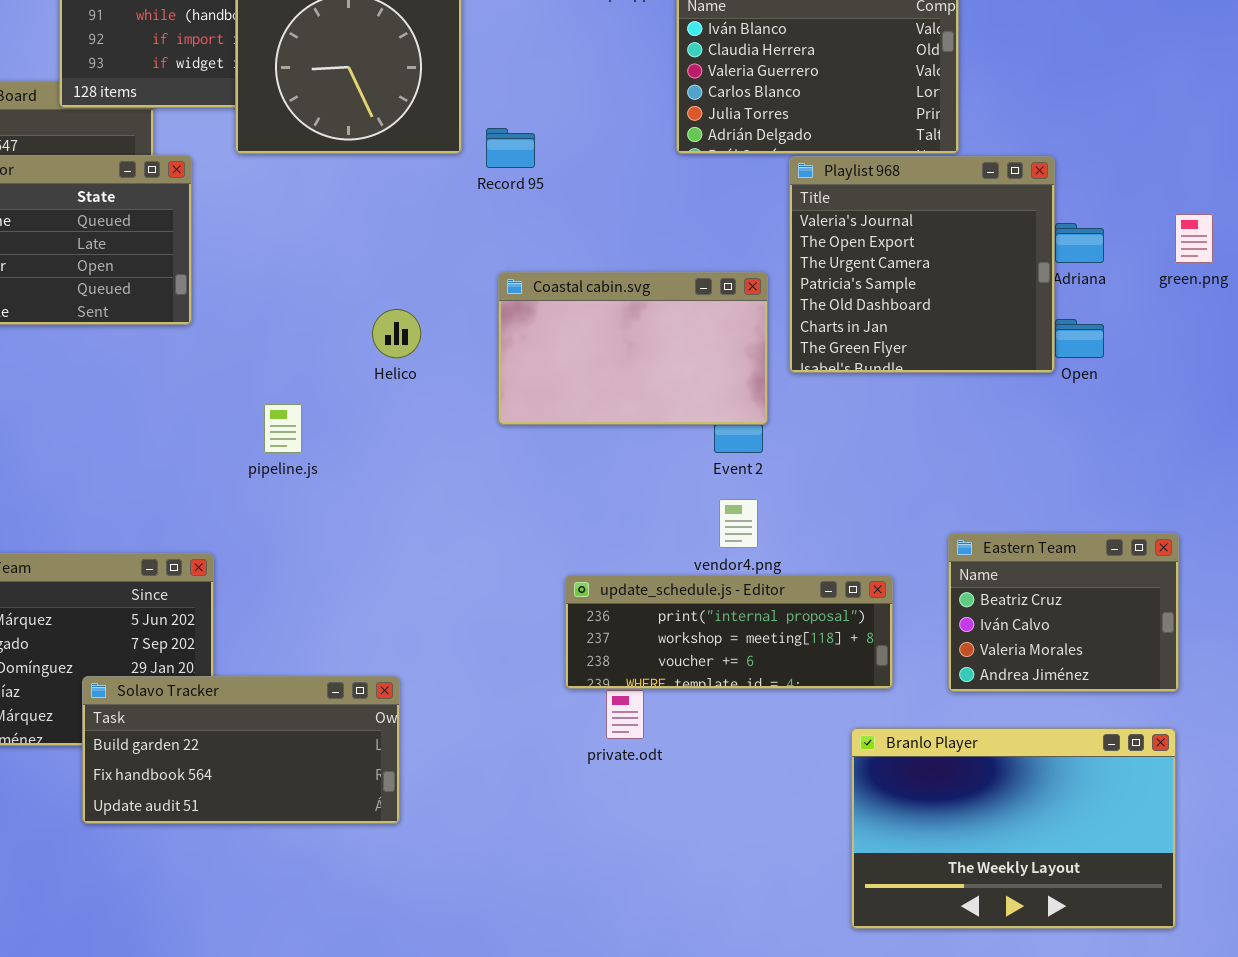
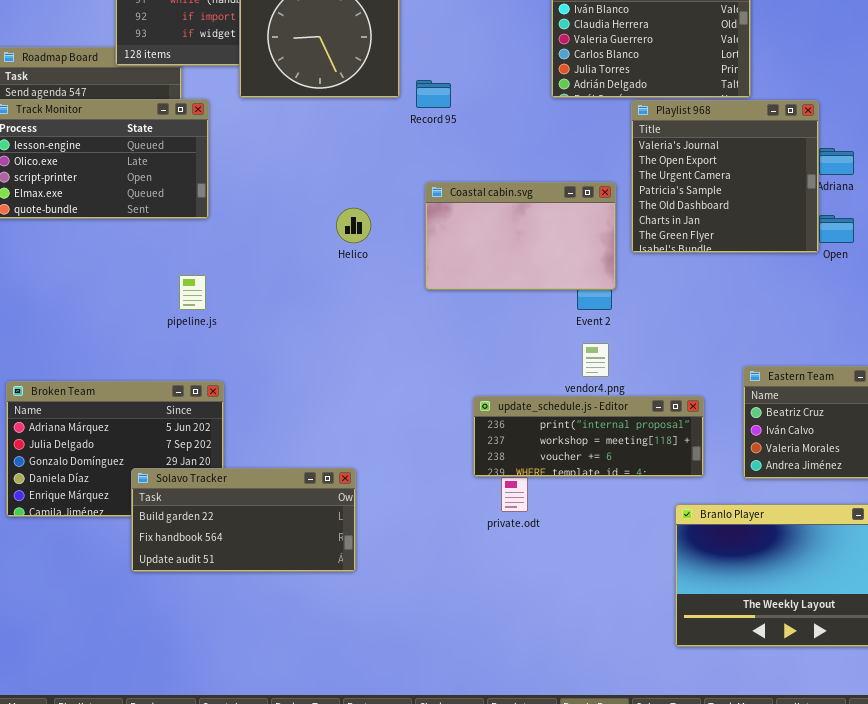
pipeline.js: [264,404,302,453] -> [179,275,206,310], moved

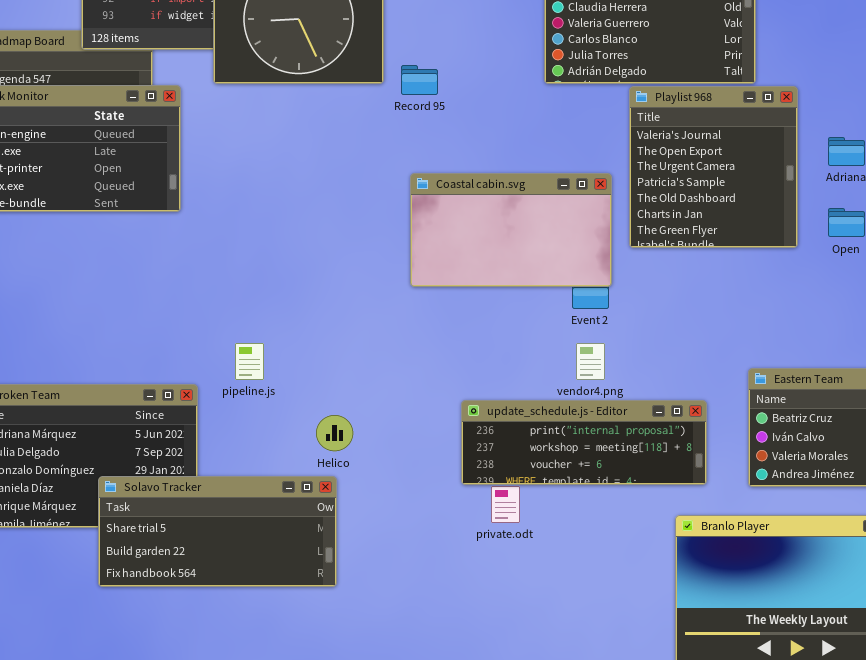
Playlist 968: [631,100,819,253] -> [629,86,798,248], resized
Helico: [336,208,371,243] -> [316,415,353,451], moved
pipeline.js: [179,275,206,310] -> [235,343,264,380], moved
Solavo Tracker: [131,468,356,572] -> [98,476,337,587], scrolled up 1 row

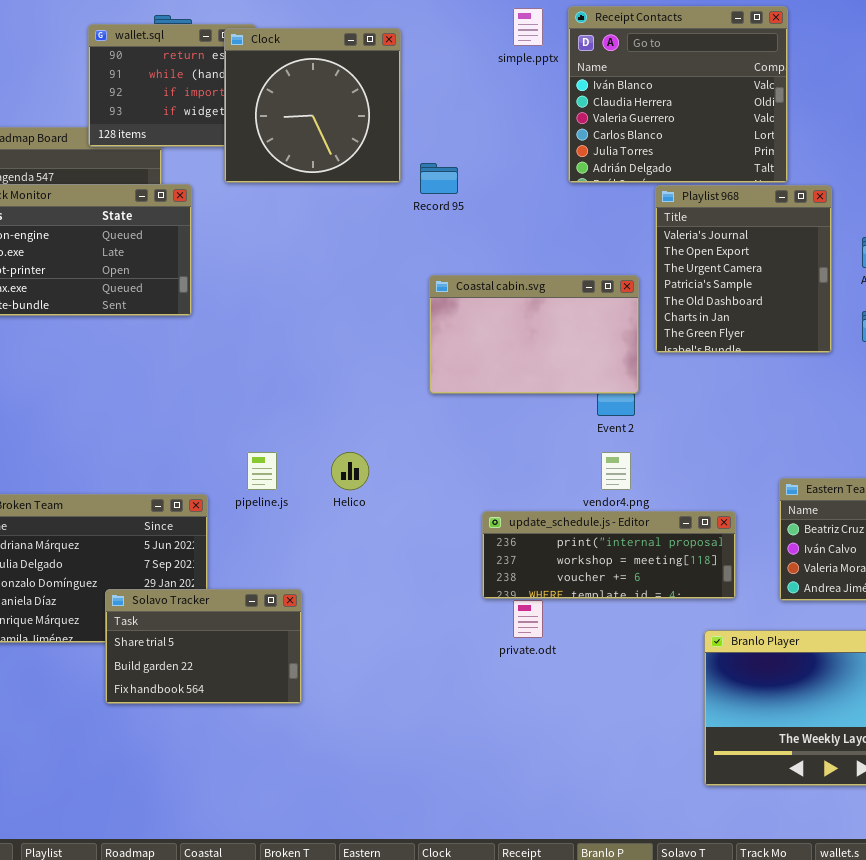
Helico: [316,415,353,451] -> [331,452,369,490], moved
Solavo Tracker: [98,476,337,587] -> [105,589,302,704], resized

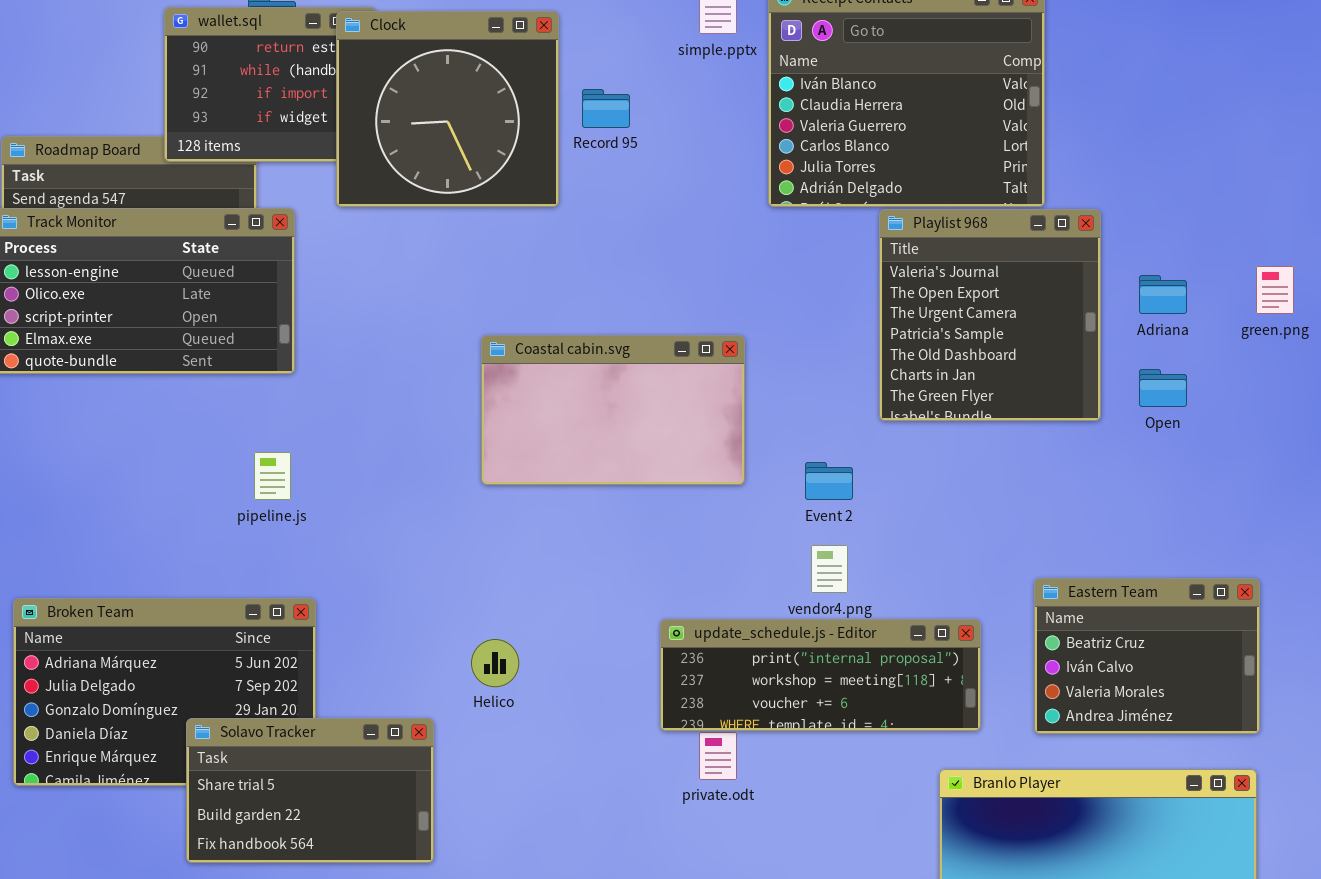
Record 95: [420,163,458,194] -> [582,89,630,128], moved
Coastal cabin.svg: [429,275,639,394] -> [481,335,745,485], moved
pipeline.js: [247,452,277,490] -> [254,452,291,500], moved
Helico: [331,452,369,490] -> [471,639,519,687], moved

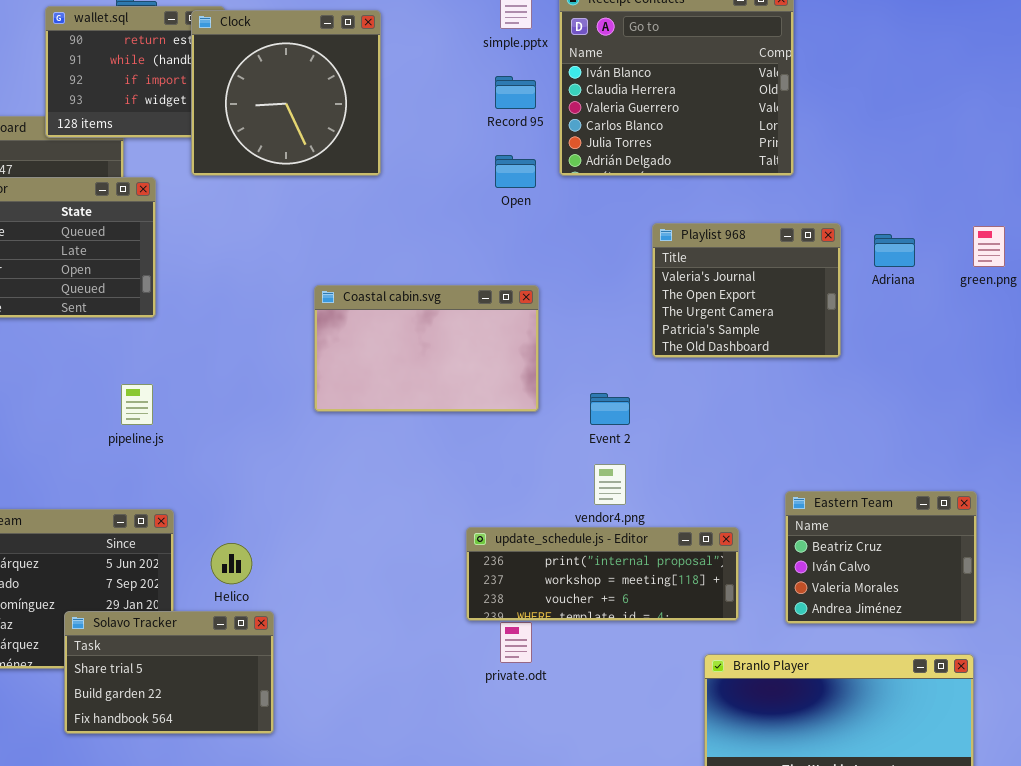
Record 95: [582,89,630,128] -> [495,76,536,109], moved
Playlist 968: [879,209,1101,421] -> [652,223,841,358], resized
Open: [1139,369,1187,407] -> [495,155,536,188], moved
Helico: [471,639,519,687] -> [211,543,252,584], moved

